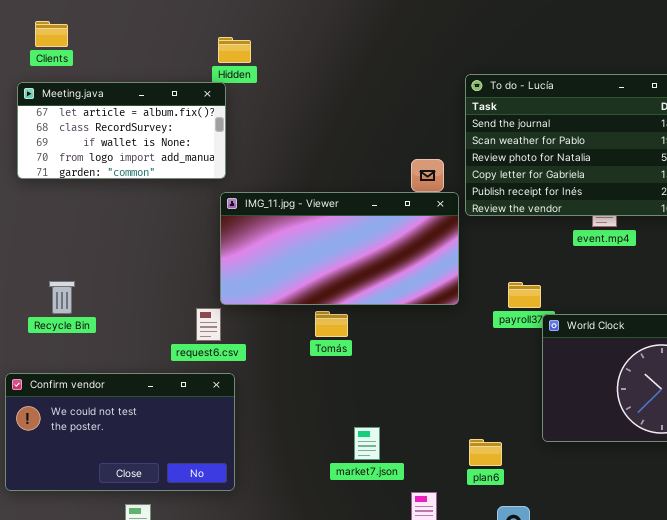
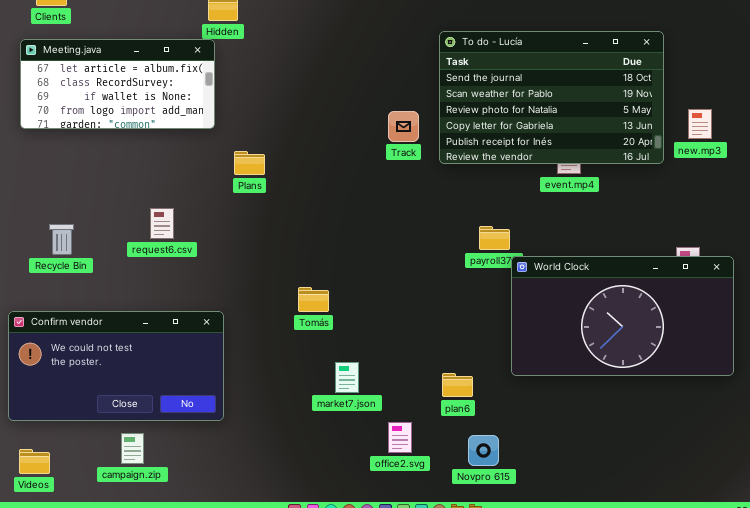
IMG_11.jpg - Viewer: [220,192,459,305] -> none, closed
request6.csv: [196,308,221,341] -> [150,208,174,239], moved
Tomás: [315,311,348,337] -> [298,287,329,312], moved

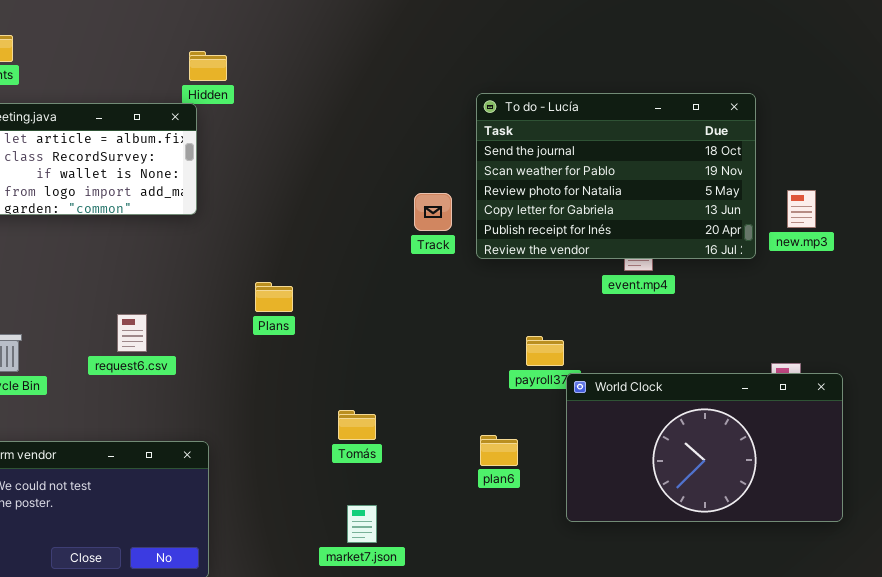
Plans: [234,151,265,175] -> [255,282,293,312], moved
Tomás: [298,287,329,312] -> [338,410,376,440], moved
plan6: [442,373,473,397] -> [480,435,518,466], moved

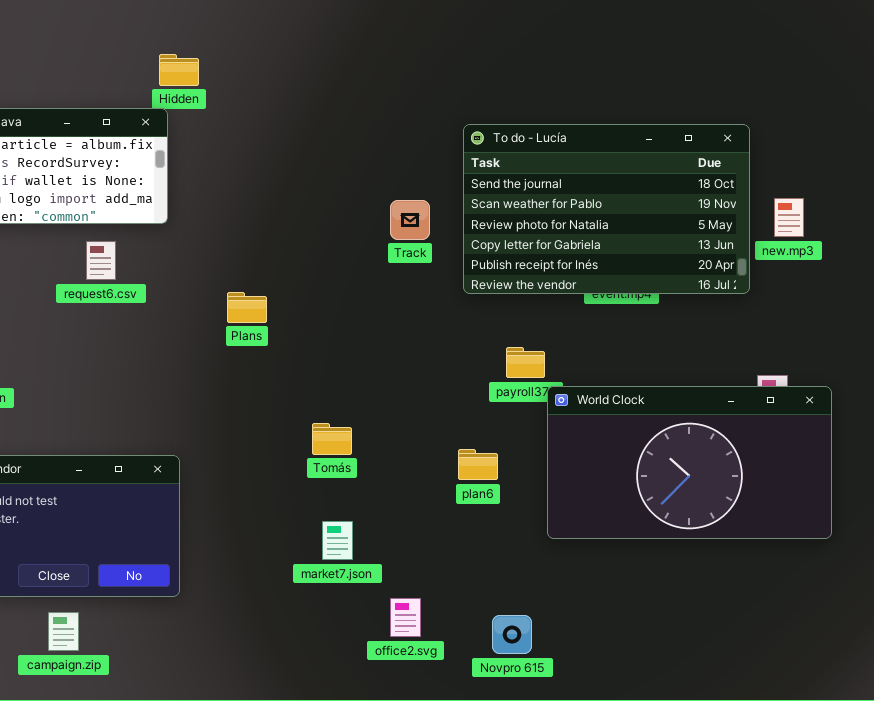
To do - Lucía: [476,93,756,259] -> [463,124,750,294], moved
request6.csv: [117,314,147,352] -> [86,241,116,280], moved

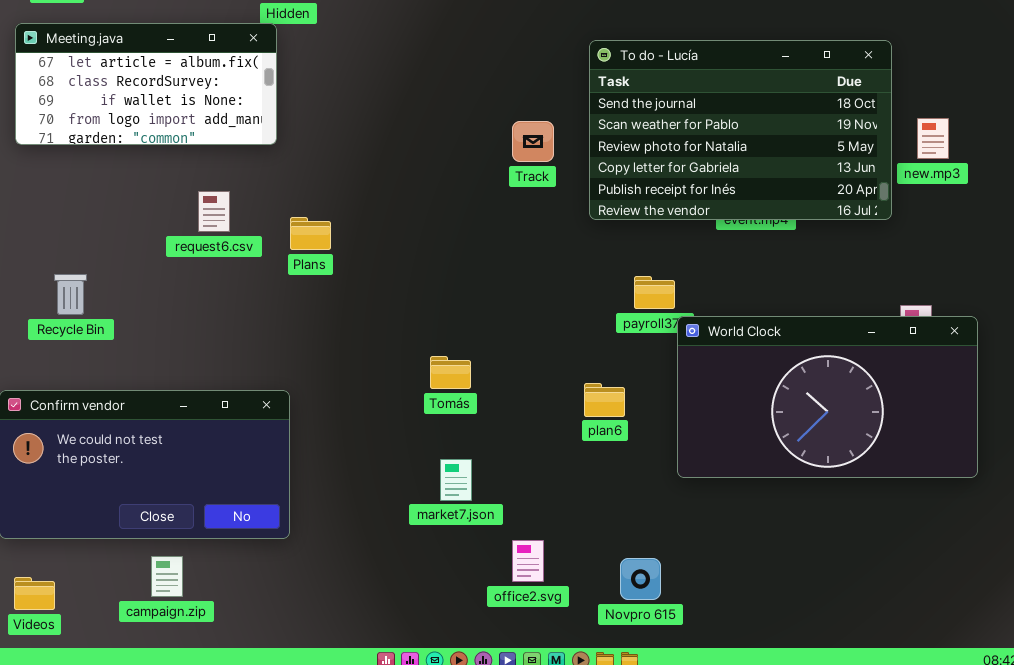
request6.csv: [86,241,116,280] -> [198,191,230,232], moved
Plans: [227,292,267,323] -> [290,217,331,250], moved

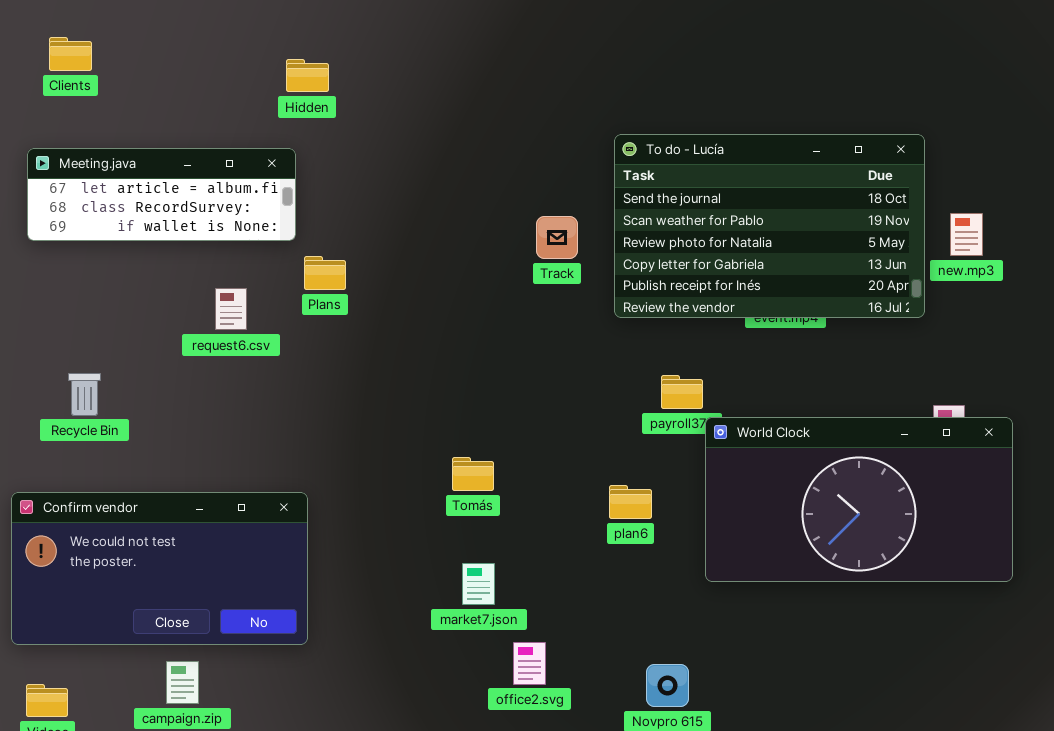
Meeting.java: [15,23,277,145] -> [27,148,296,241], resized
Plans: [290,217,331,250] -> [304,256,346,290], moved
office2.svg: [512,540,544,582] -> [513,642,546,685], moved

